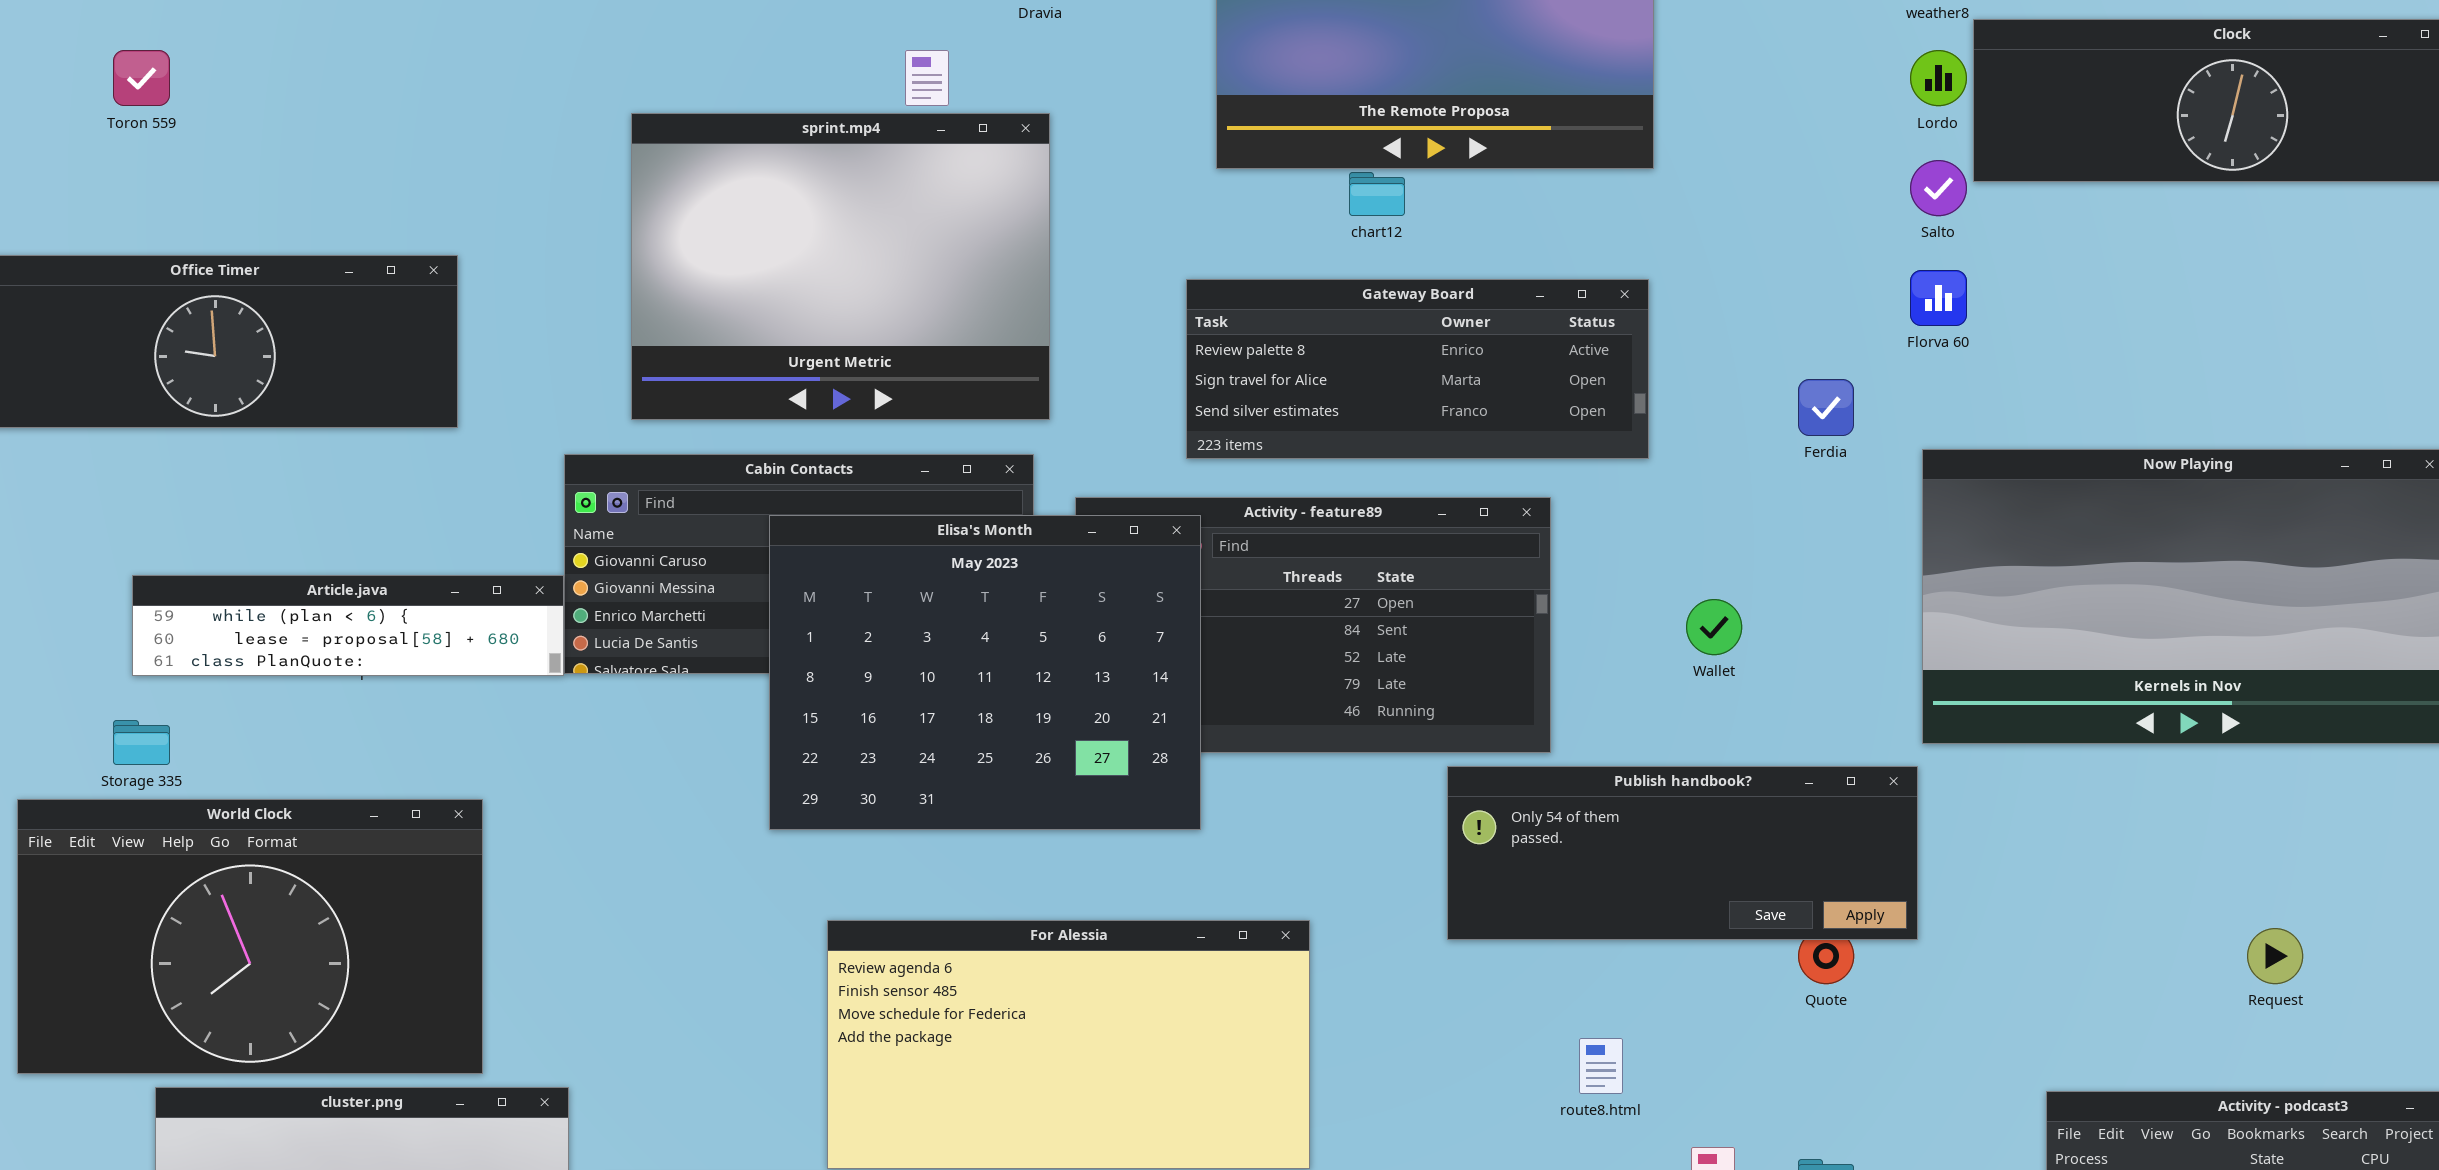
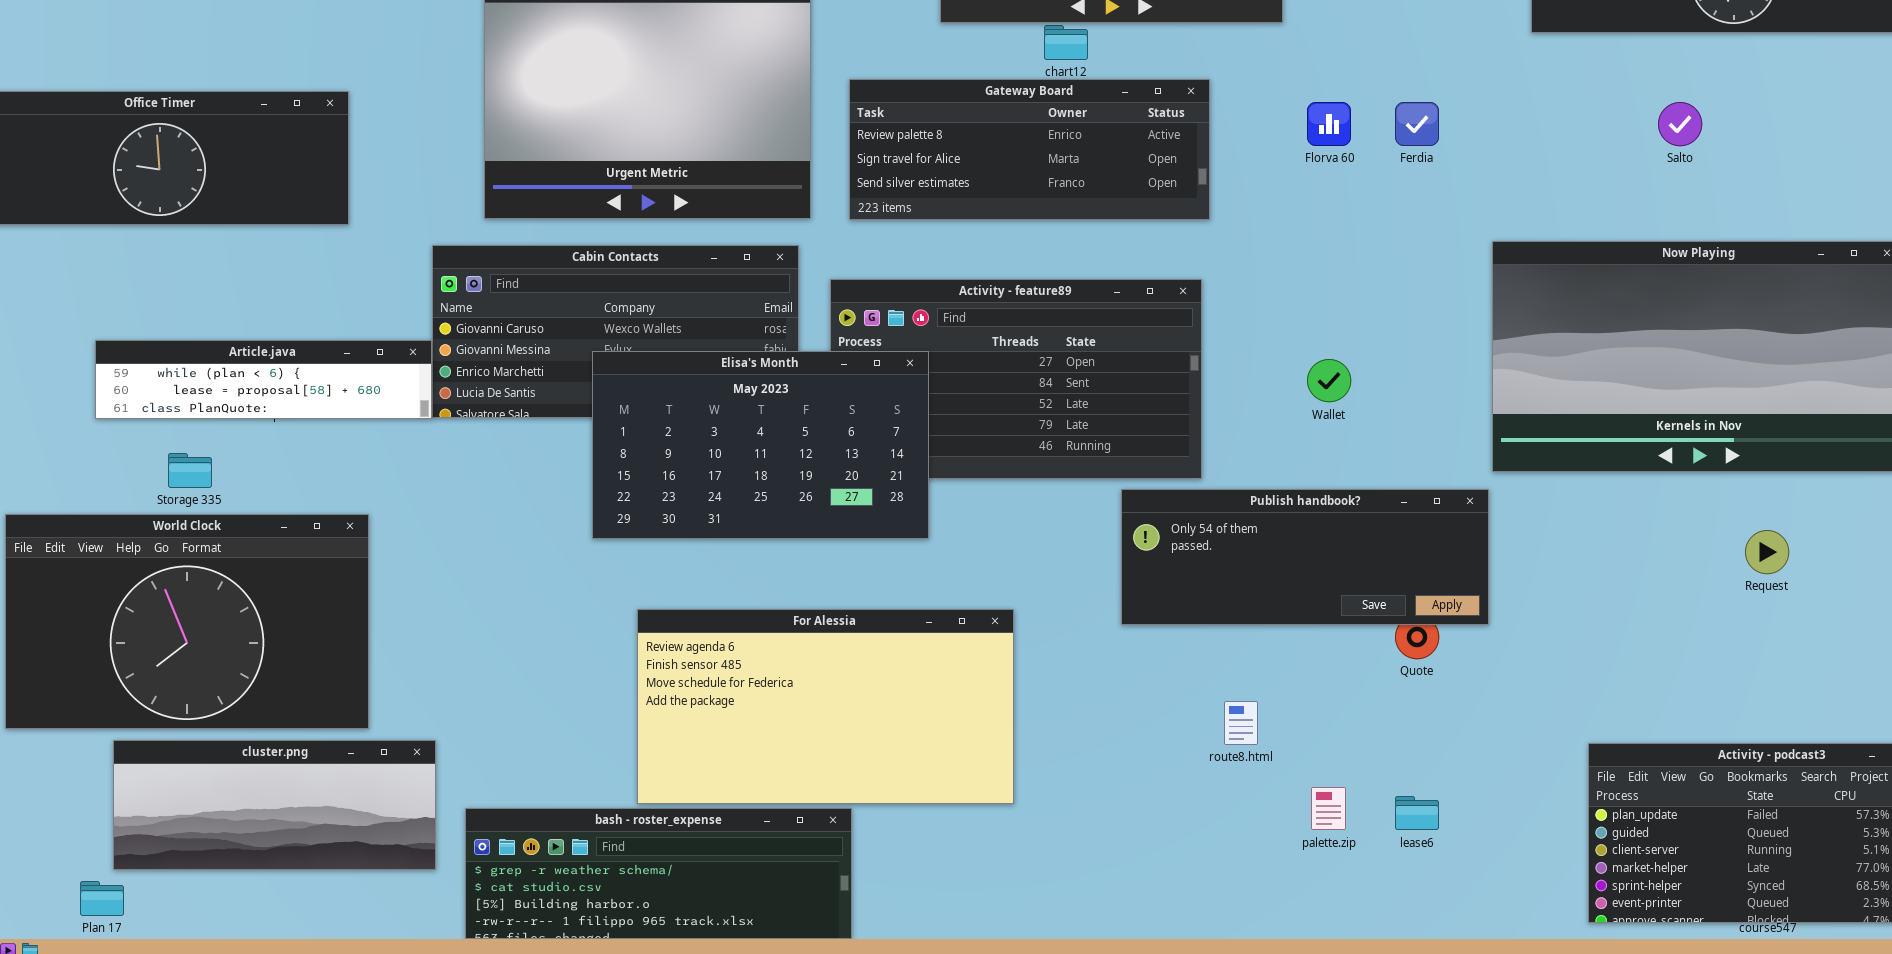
Salto: [1910,160,1967,216] -> [1658,102,1702,146], moved
Florva 60: [1910,270,1967,326] -> [1307,102,1351,146], moved
Gateway Board: [1186,279,1649,459] -> [849,79,1210,220], moved
Ferdia: [1798,379,1854,436] -> [1395,102,1439,146], moved
Elisa's Month: [769,515,1201,830] -> [592,351,929,539], resized
Storage 335: [113,720,170,765] -> [168,453,212,488], moved
Request: [2247,928,2303,984] -> [1745,530,1789,574], moved

